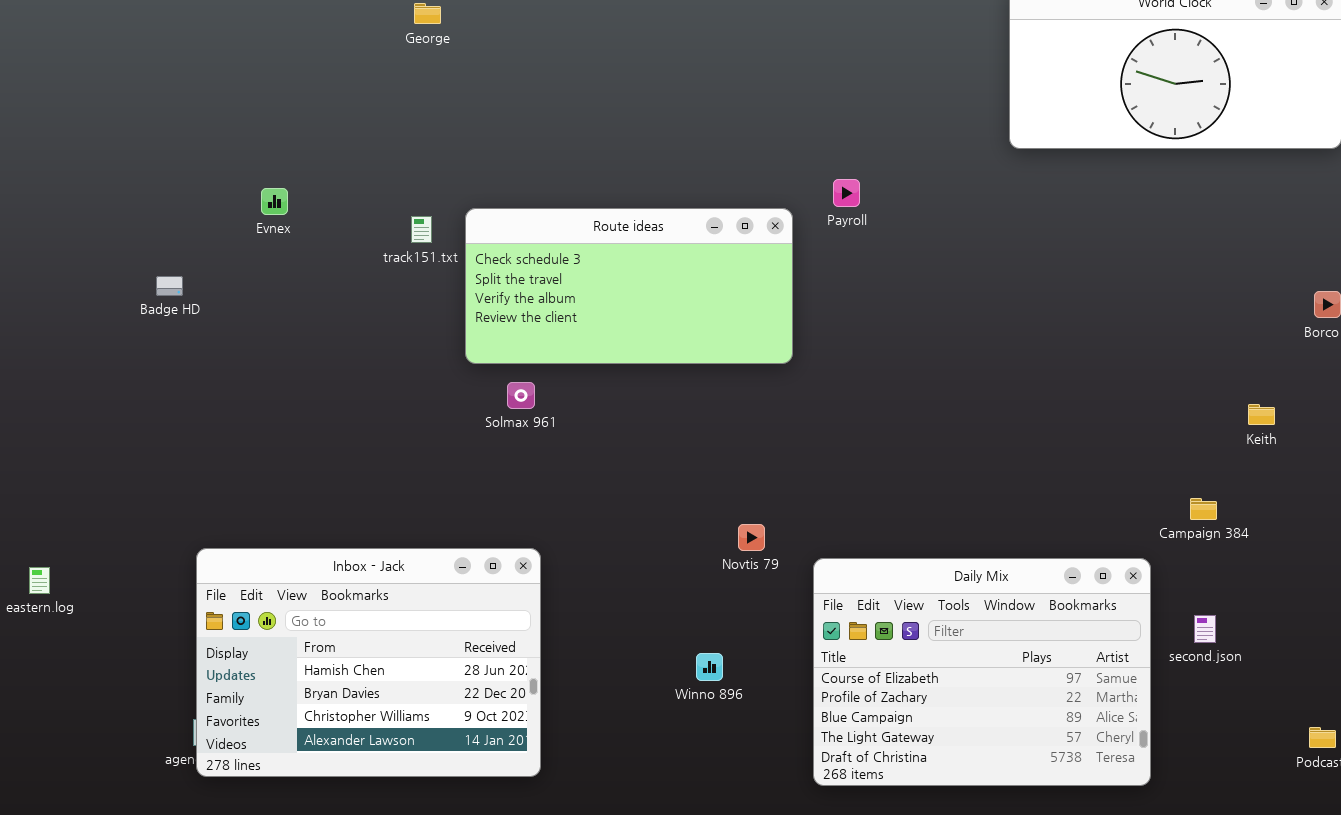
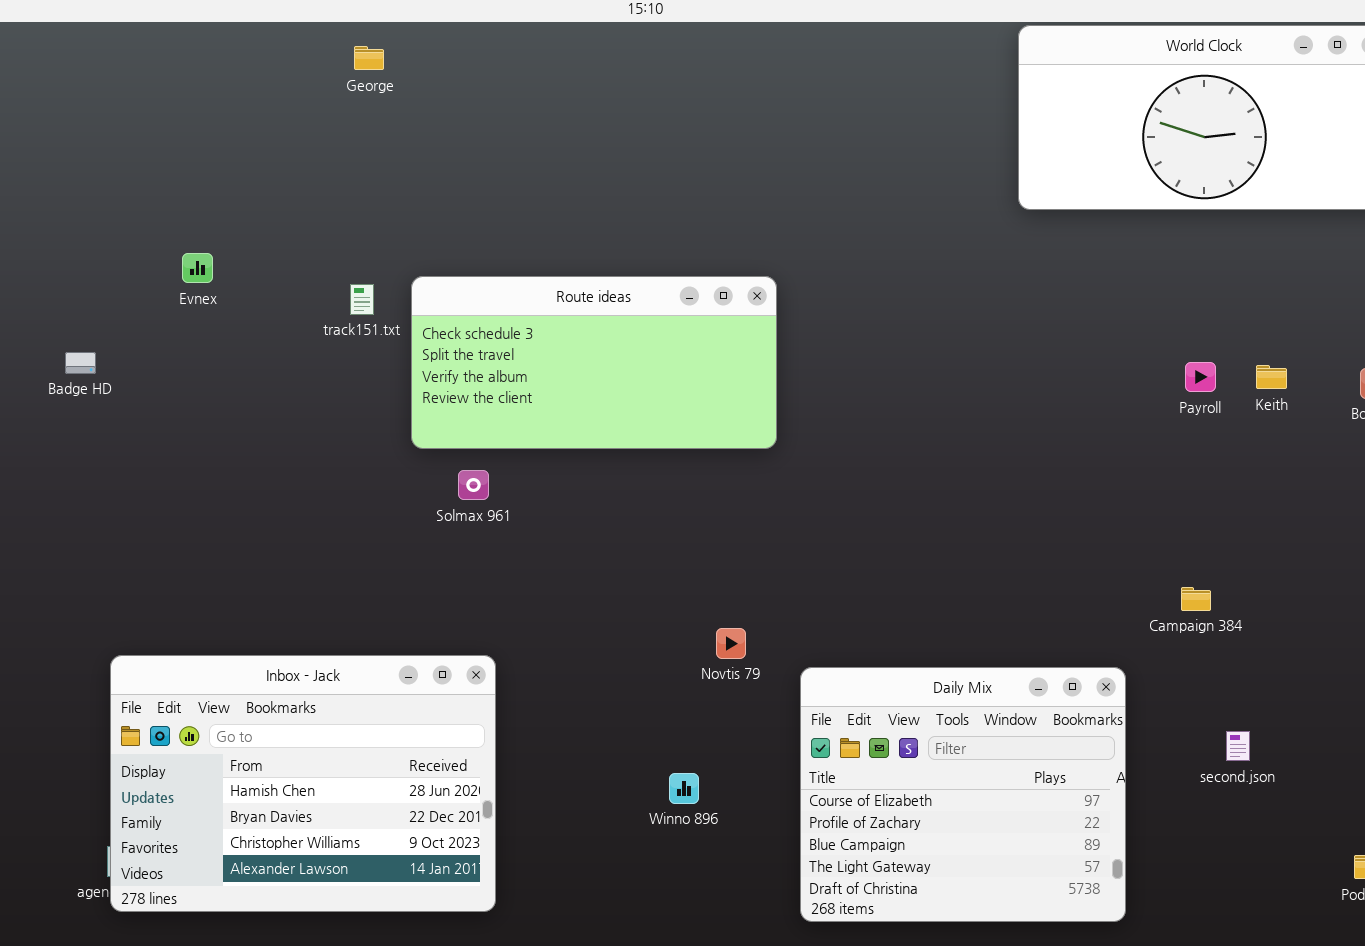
Payroll: [833,179,860,207] -> [1185,362,1216,392], moved
Keith: [1248,404,1275,425] -> [1256,365,1287,389], moved
Campaign 384: [1190,498,1217,520] -> [1181,587,1211,611], moved
Daily Mix: [813,558,1151,786] -> [800,667,1126,922], resized

